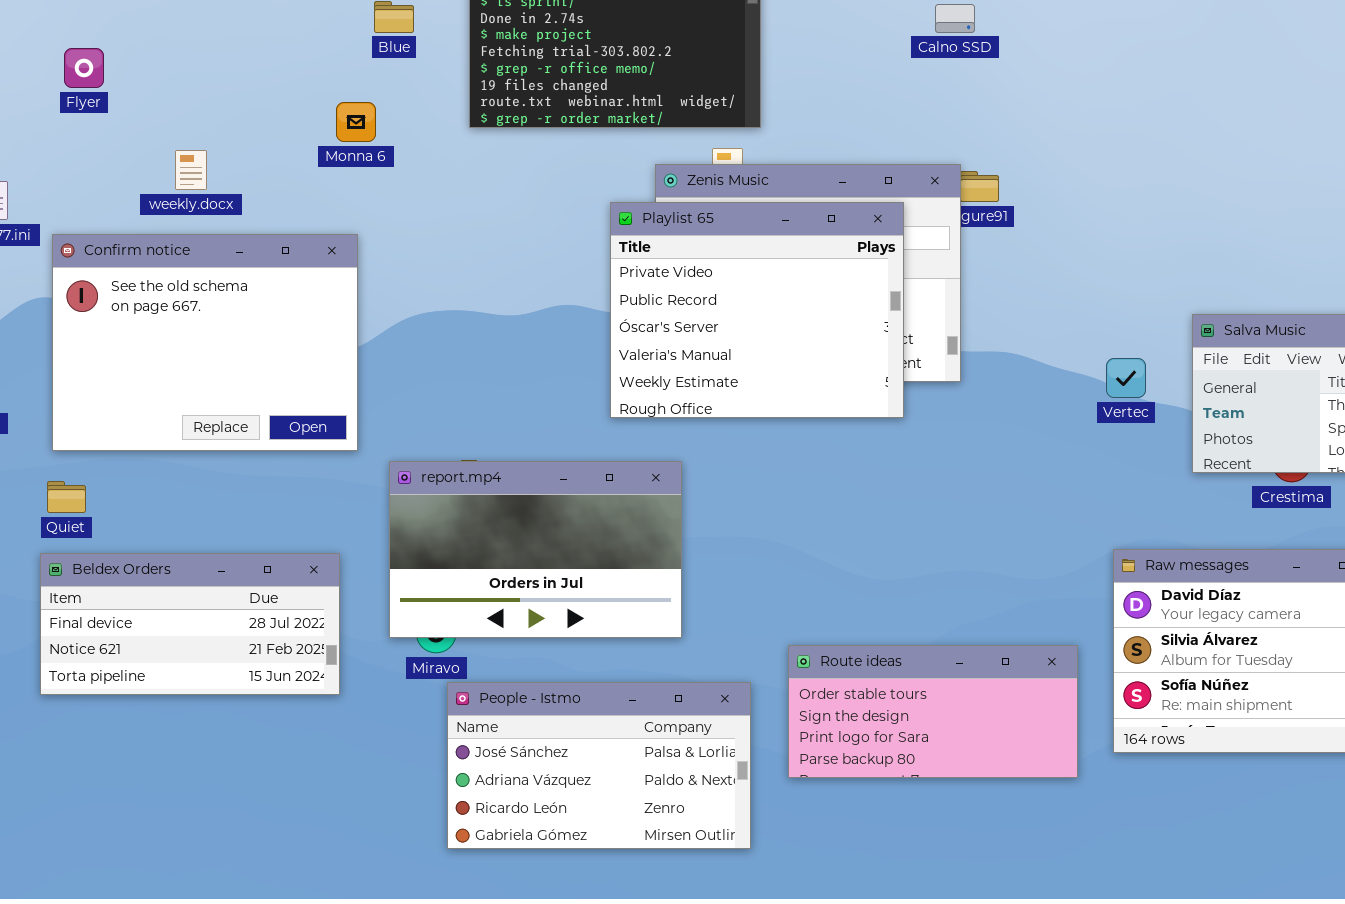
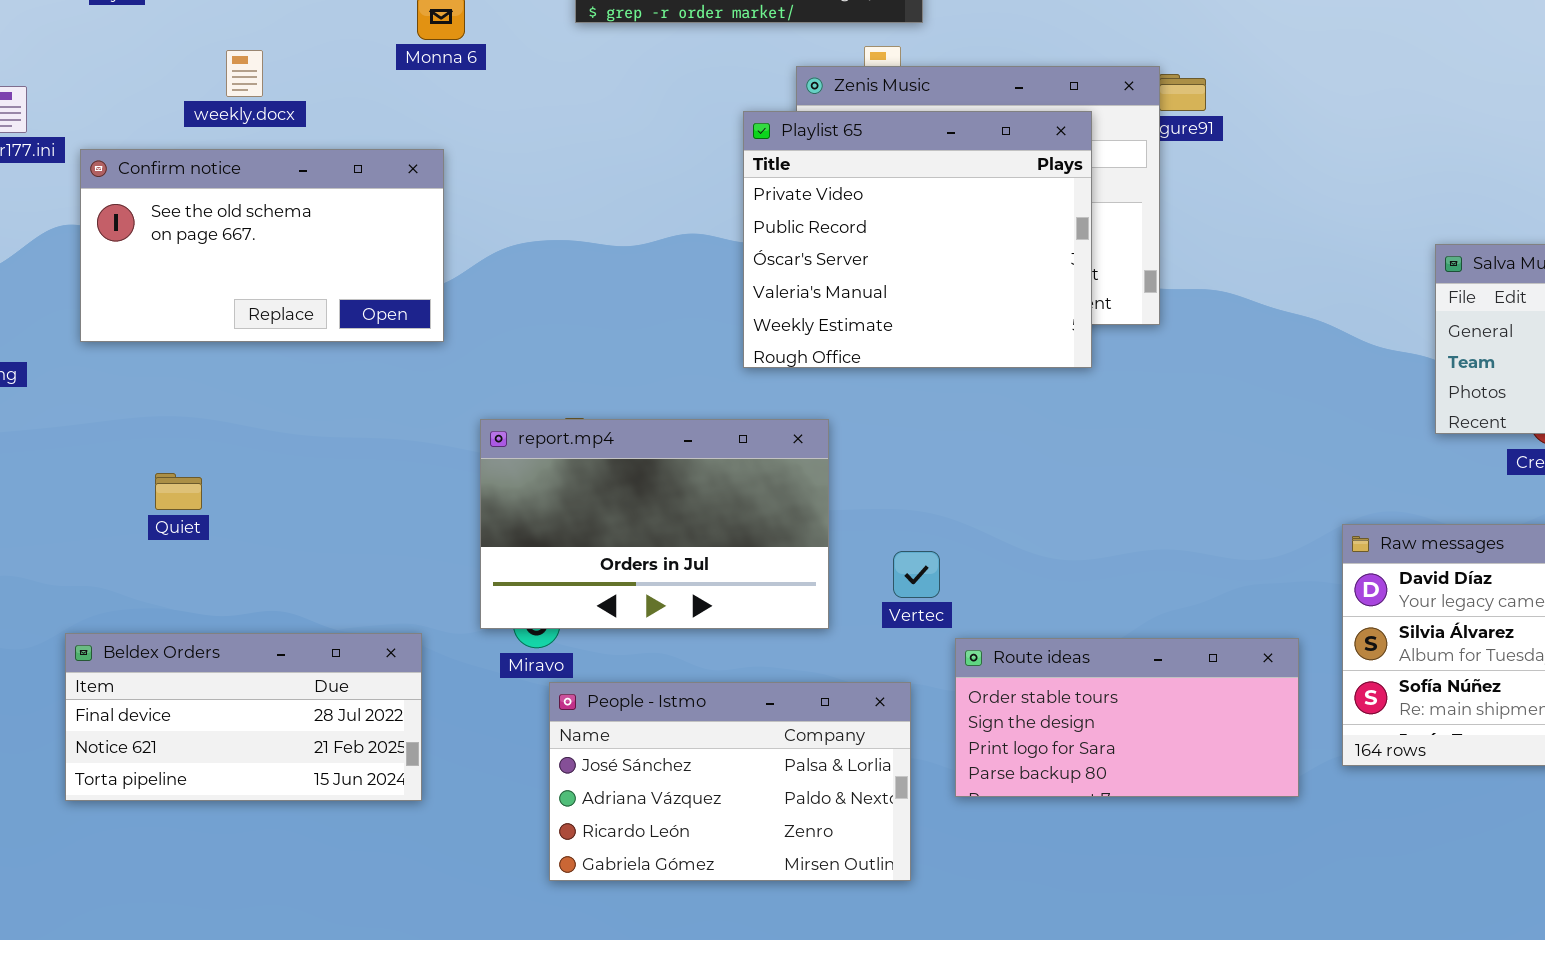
Confirm notice: [52,234,358,451] -> [80,149,444,342], resized
Vertec: [1106,358,1146,398] -> [893,551,940,598], moved
Quiet: [47,481,86,513] -> [155,473,202,510], moved
Beldex Orders: [40,553,340,695] -> [65,633,422,801], moved

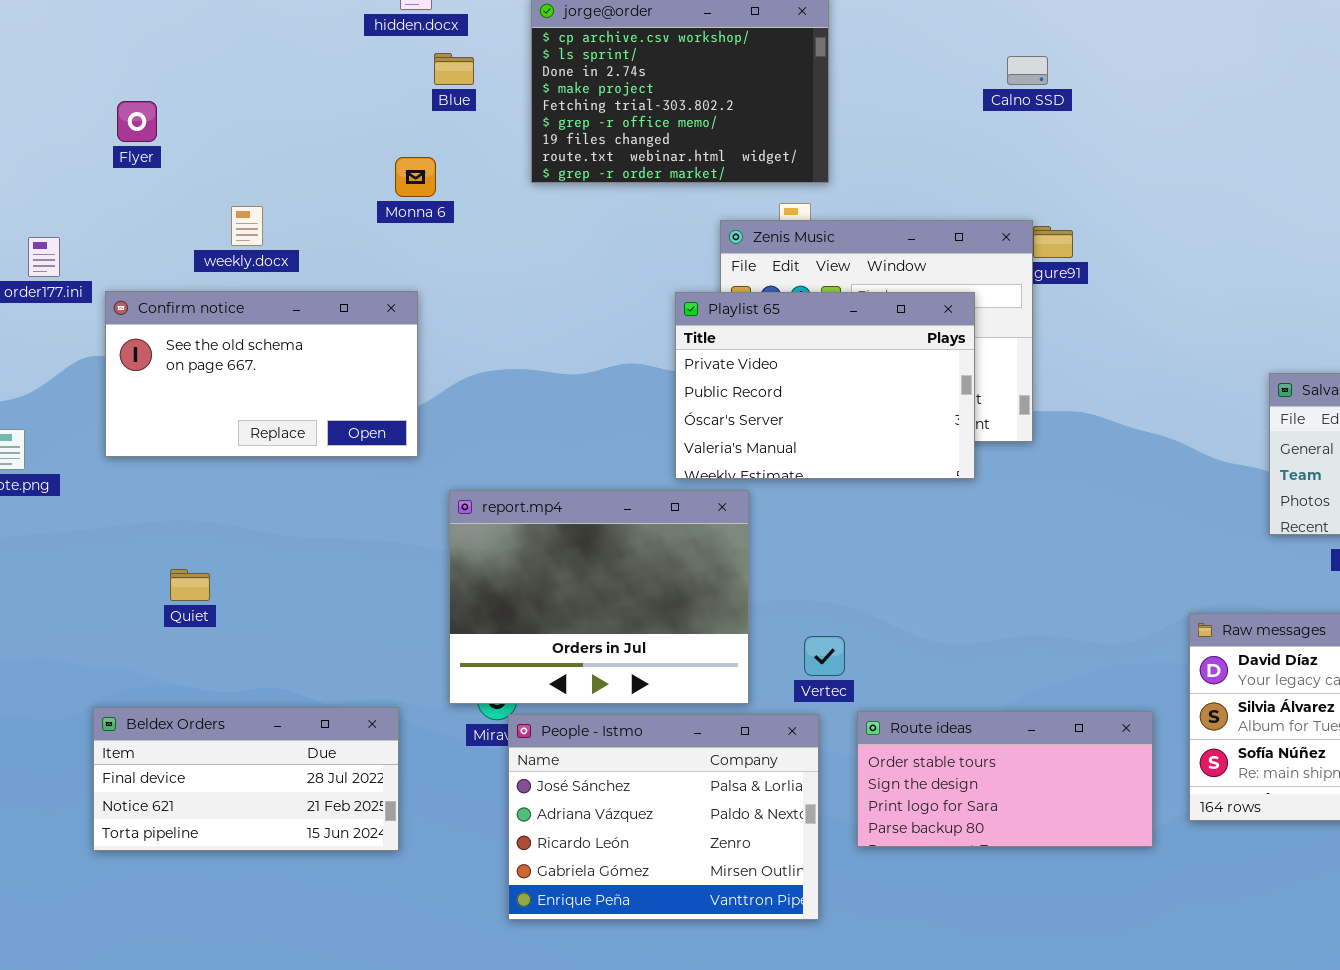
Playlist 65: [743,111,1092,368] -> [675,292,975,479], resized
report.mp4: [480,419,829,629] -> [449,490,749,704], resized
People - Istmo: [549,682,911,881] -> [508,714,819,920], resized

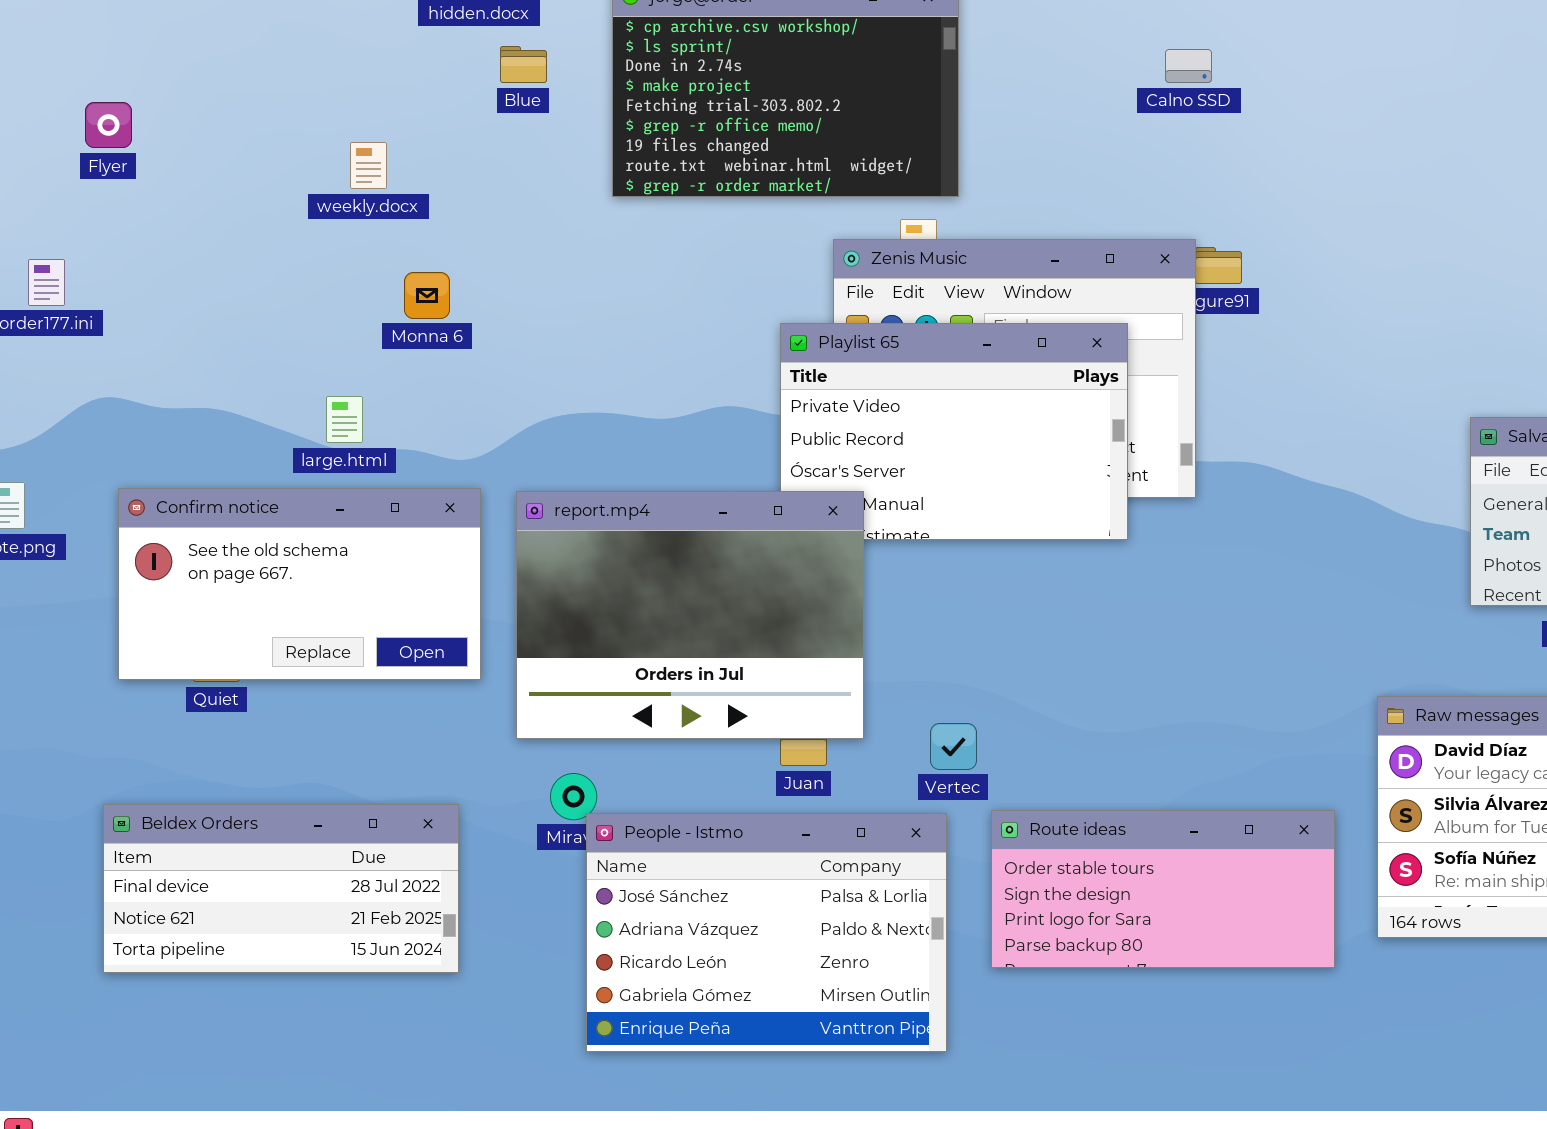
Flyer: [117,101,157,142] -> [85,102,132,148], moved
Monna 6: [395,157,436,197] -> [404,272,450,319], moved
weekly.docx: [231,206,263,246] -> [350,142,387,189], moved
Confirm notice: [105,291,418,457] -> [118,488,481,680], moved
report.mp4: [449,490,749,704] -> [516,491,864,739], moved

